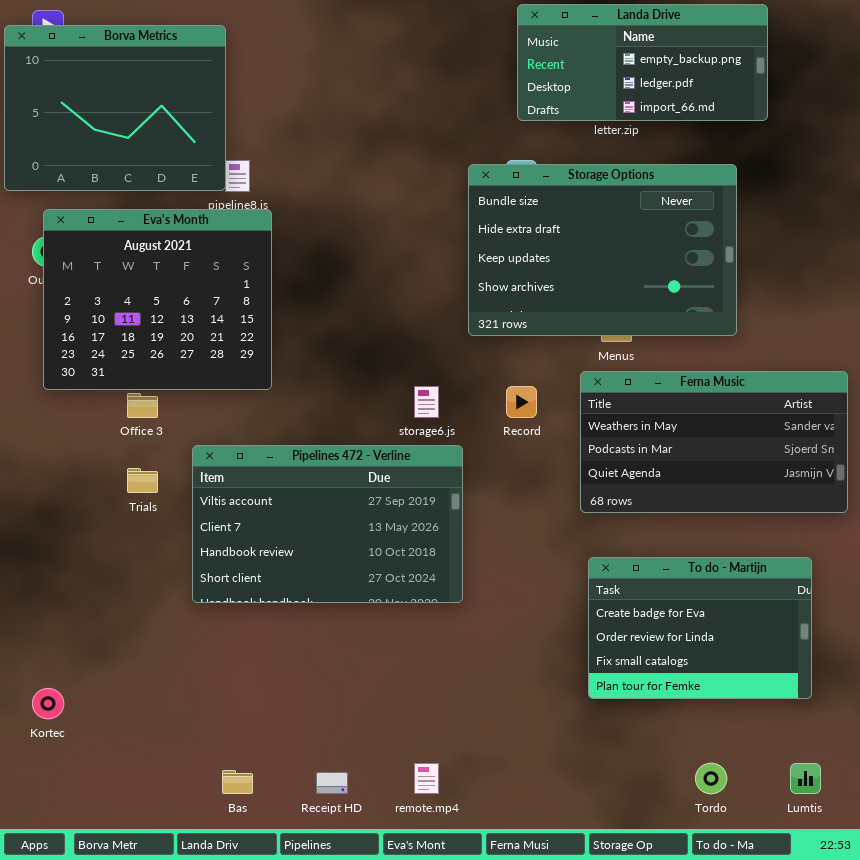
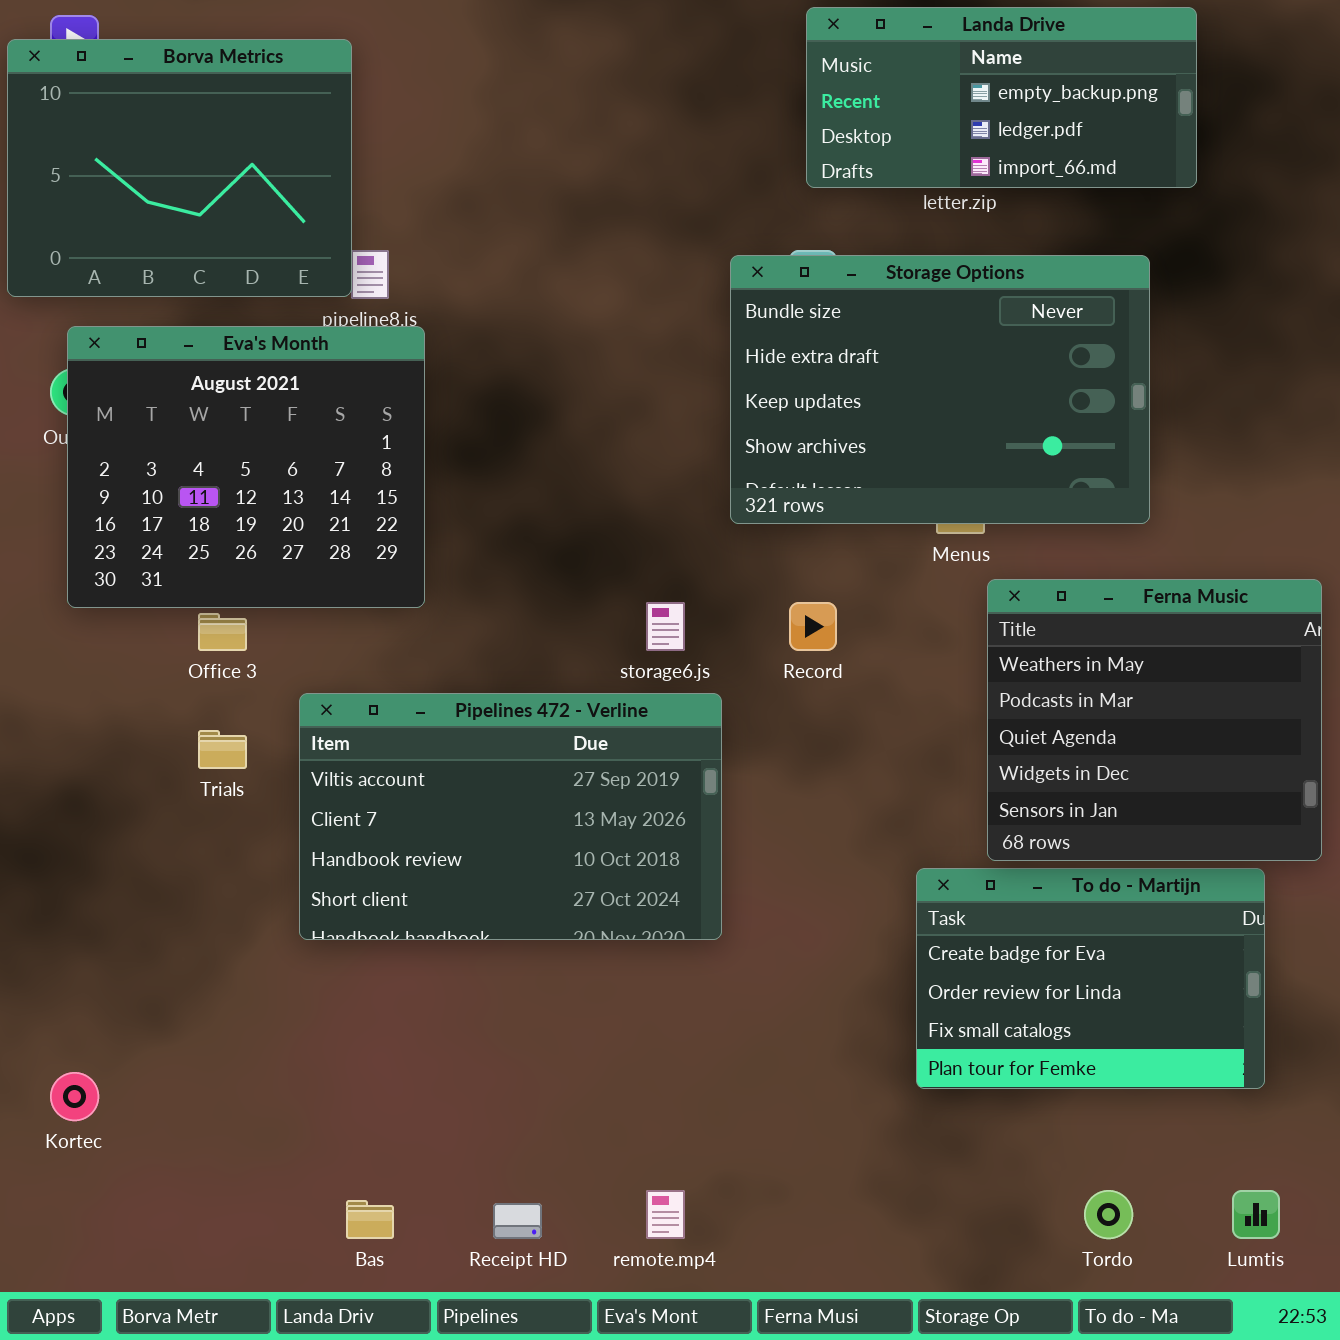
Ferna Music: [580,371,848,513] -> [987,579,1322,861], resized

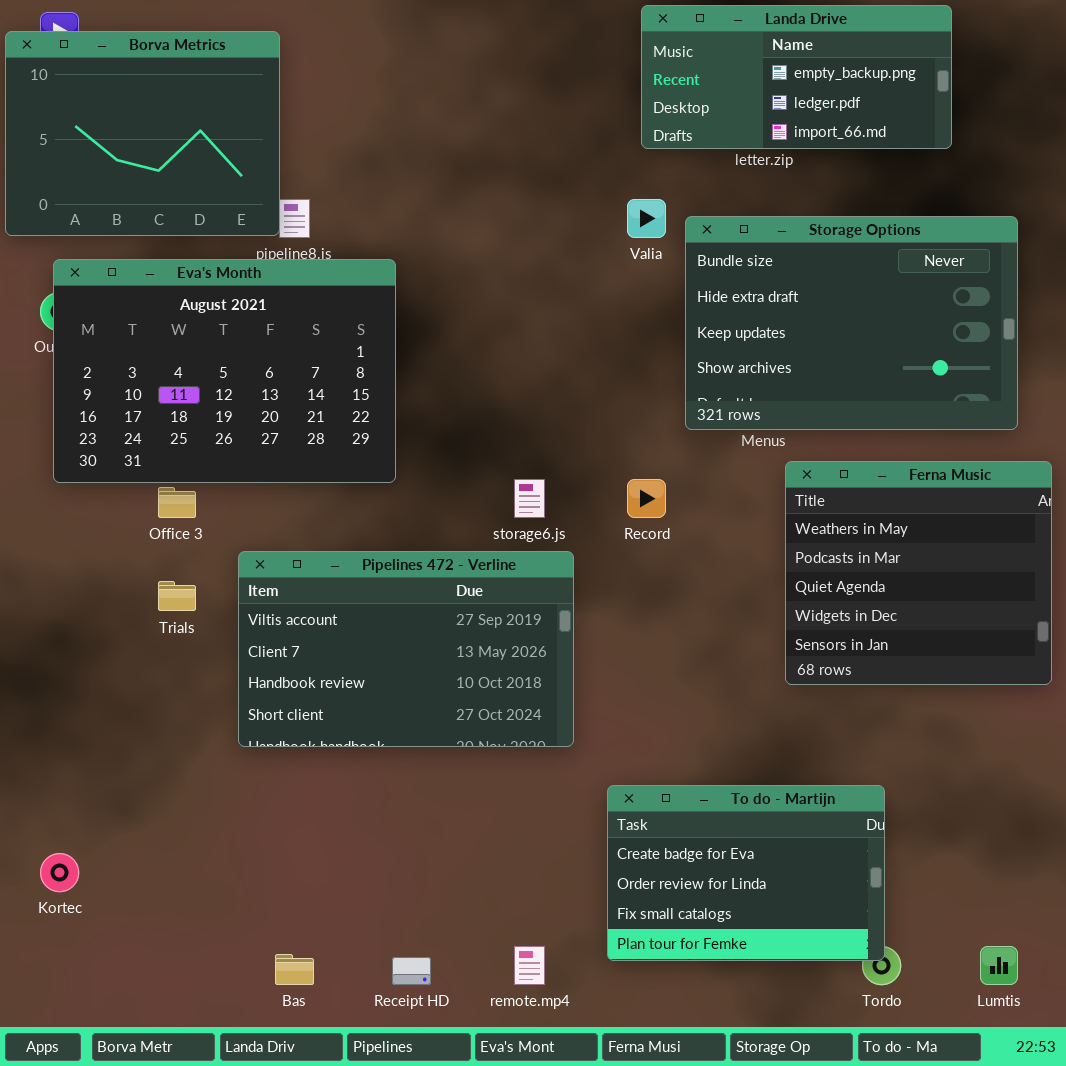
Storage Options: [730,255,1150,524] -> [685,216,1018,430], moved
Eva's Month: [67,326,425,608] -> [53,259,396,483], resized
To do - Martijn: [916,868,1265,1089] -> [607,785,885,961], moved

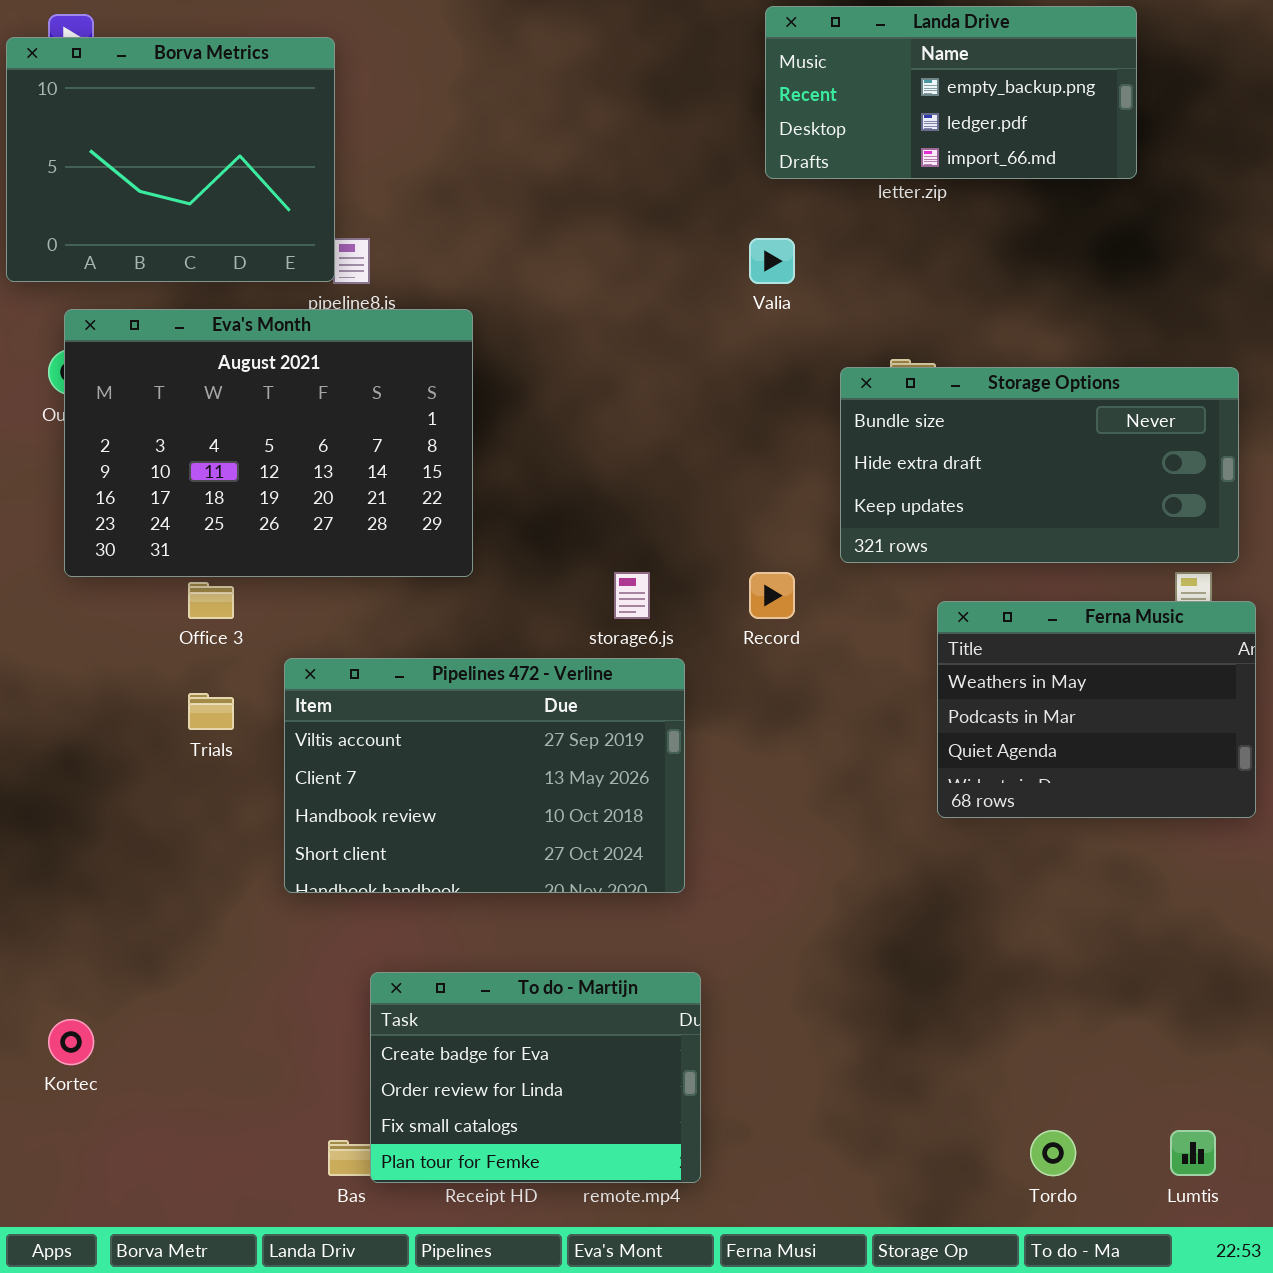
Storage Options: [685,216,1018,430] -> [840,367,1239,563], moved, resized
Ferna Music: [785,461,1052,685] -> [937,601,1256,818], resized
To do - Martijn: [607,785,885,961] -> [370,972,701,1183], moved

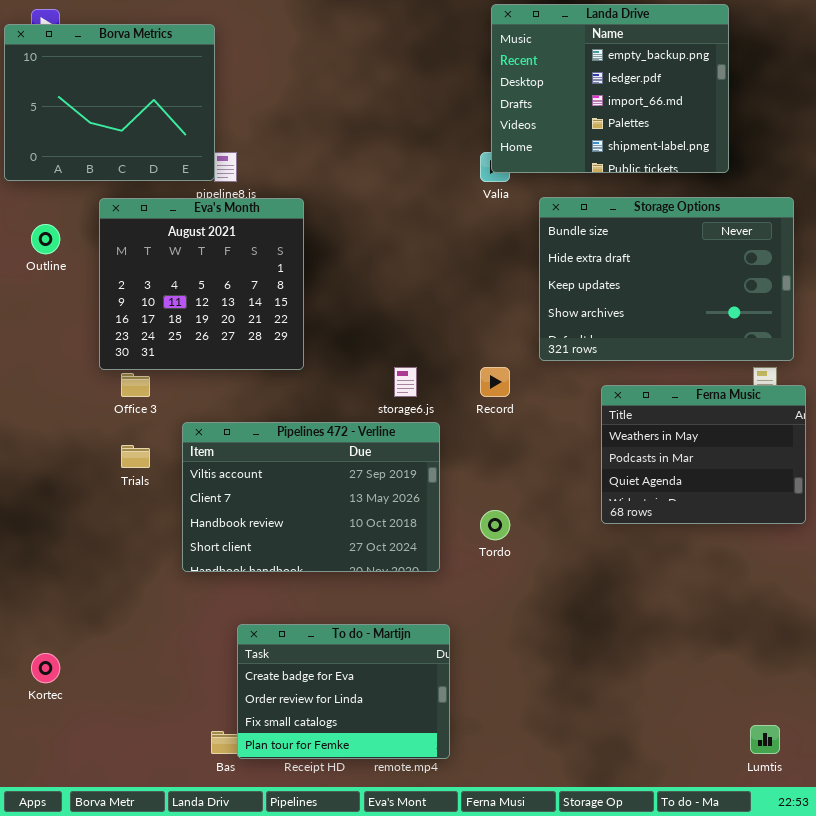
Landa Drive: [765,6,1137,179] -> [491,4,729,173], resized
Eva's Month: [64,309,473,577] -> [99,198,304,370], resized
Storage Options: [840,367,1239,563] -> [539,197,794,361], resized
Tordo: [1030,1130,1076,1176] -> [480,510,510,540], moved

